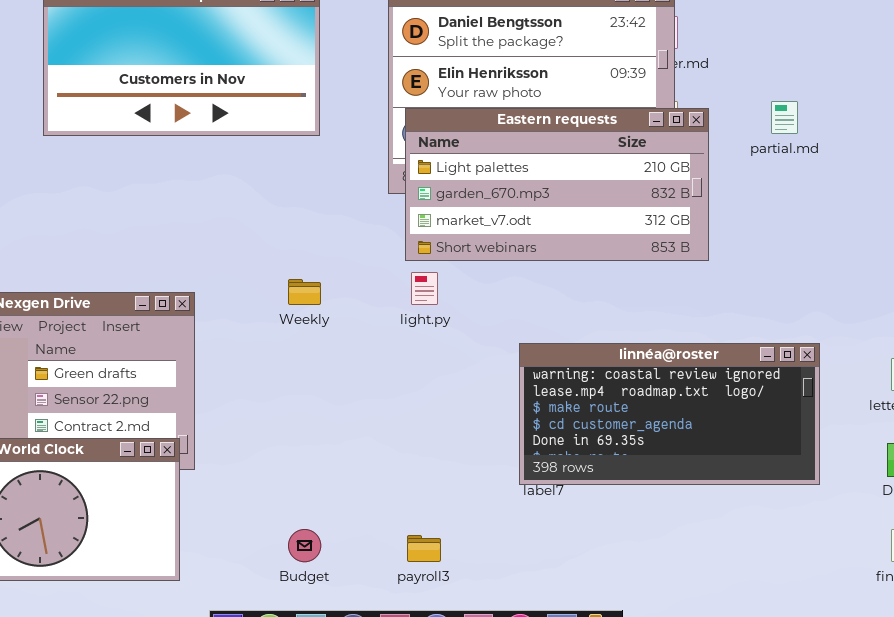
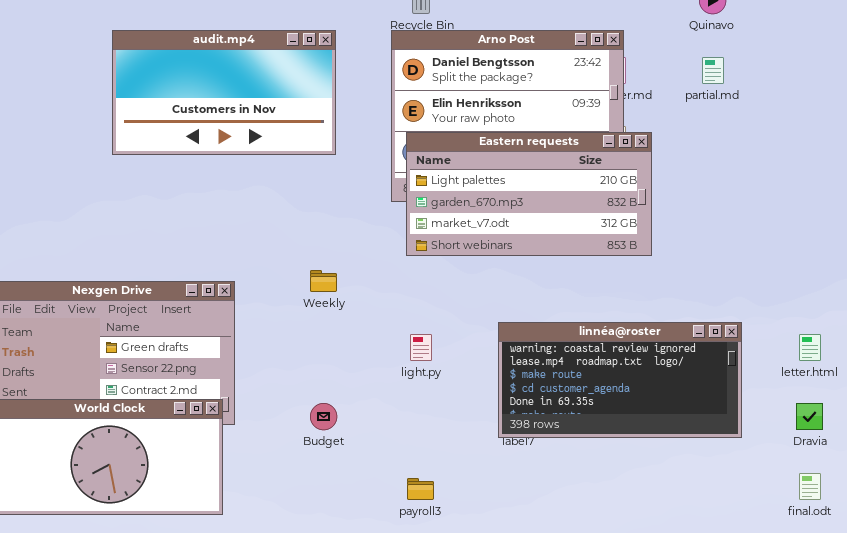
partial.md: [771,101,798,134] -> [702,57,724,84], moved
light.py: [411,272,438,305] -> [410,334,432,361], moved
Budget: [288,529,321,562] -> [310,403,337,430], moved

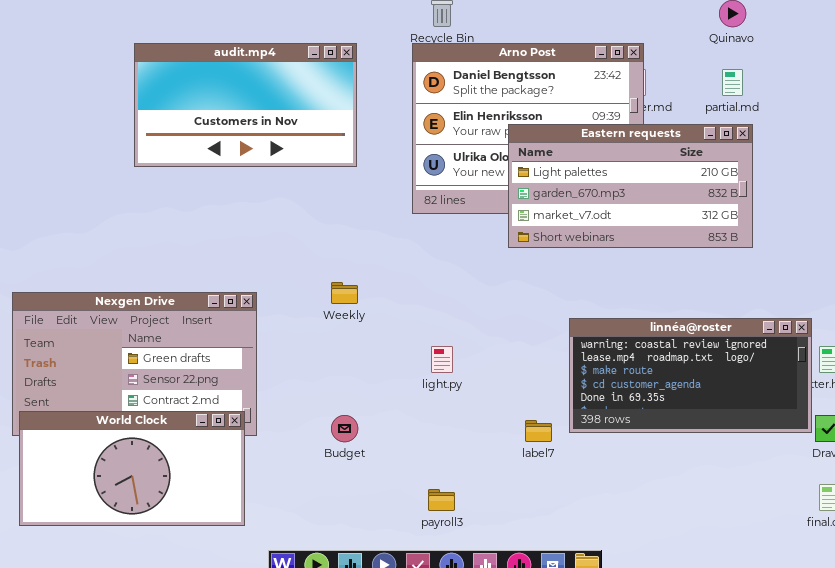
Eastern requests: [406,132,652,256] -> [508,124,753,248], moved
linnéa@roster: [498,322,742,438] -> [569,318,812,433], moved

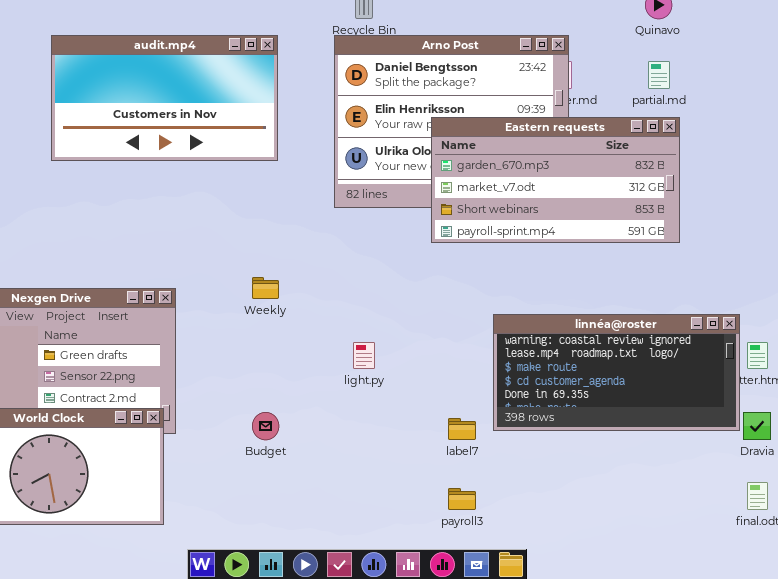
Eastern requests: [508,124,753,248] -> [431,117,680,243], scrolled down 1 row
payroll3: [428,489,455,511] -> [448,488,476,510], moved

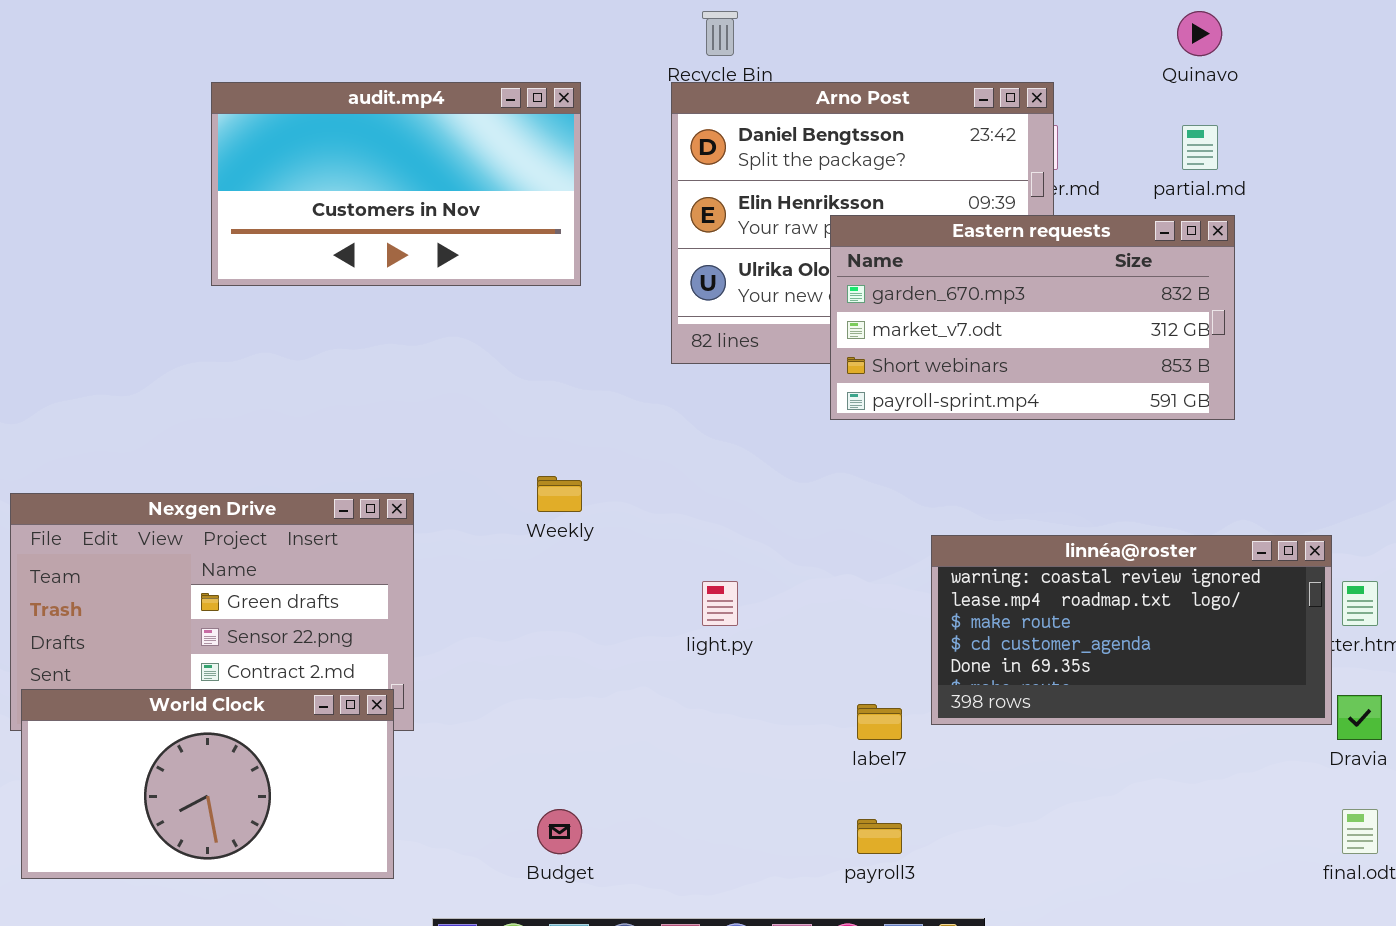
Budget: [252,412,279,440] -> [537,809,582,854], moved

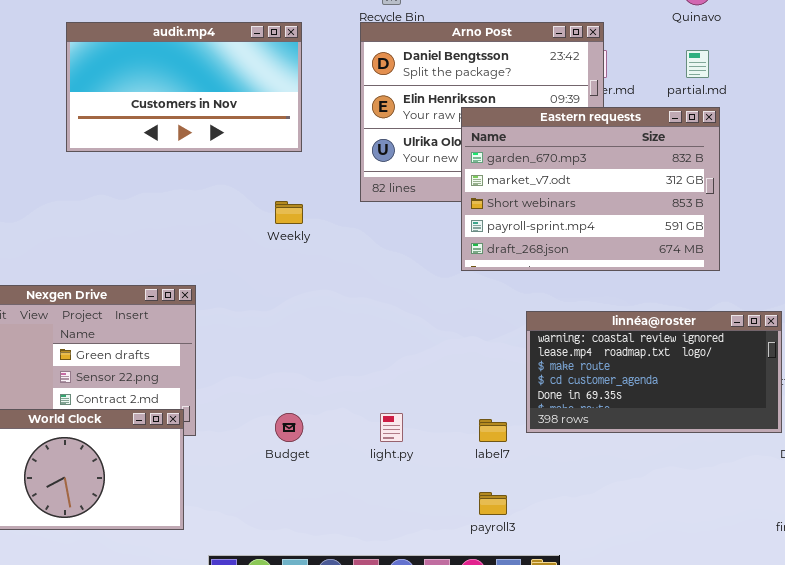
Eastern requests: [830,215,1235,420] -> [461,107,720,271], resized
Weekly: [537,476,582,512] -> [275,201,303,224], moved
light.py: [702,581,738,626] -> [380,413,403,442], moved
Budget: [537,809,582,854] -> [275,413,303,442], moved

